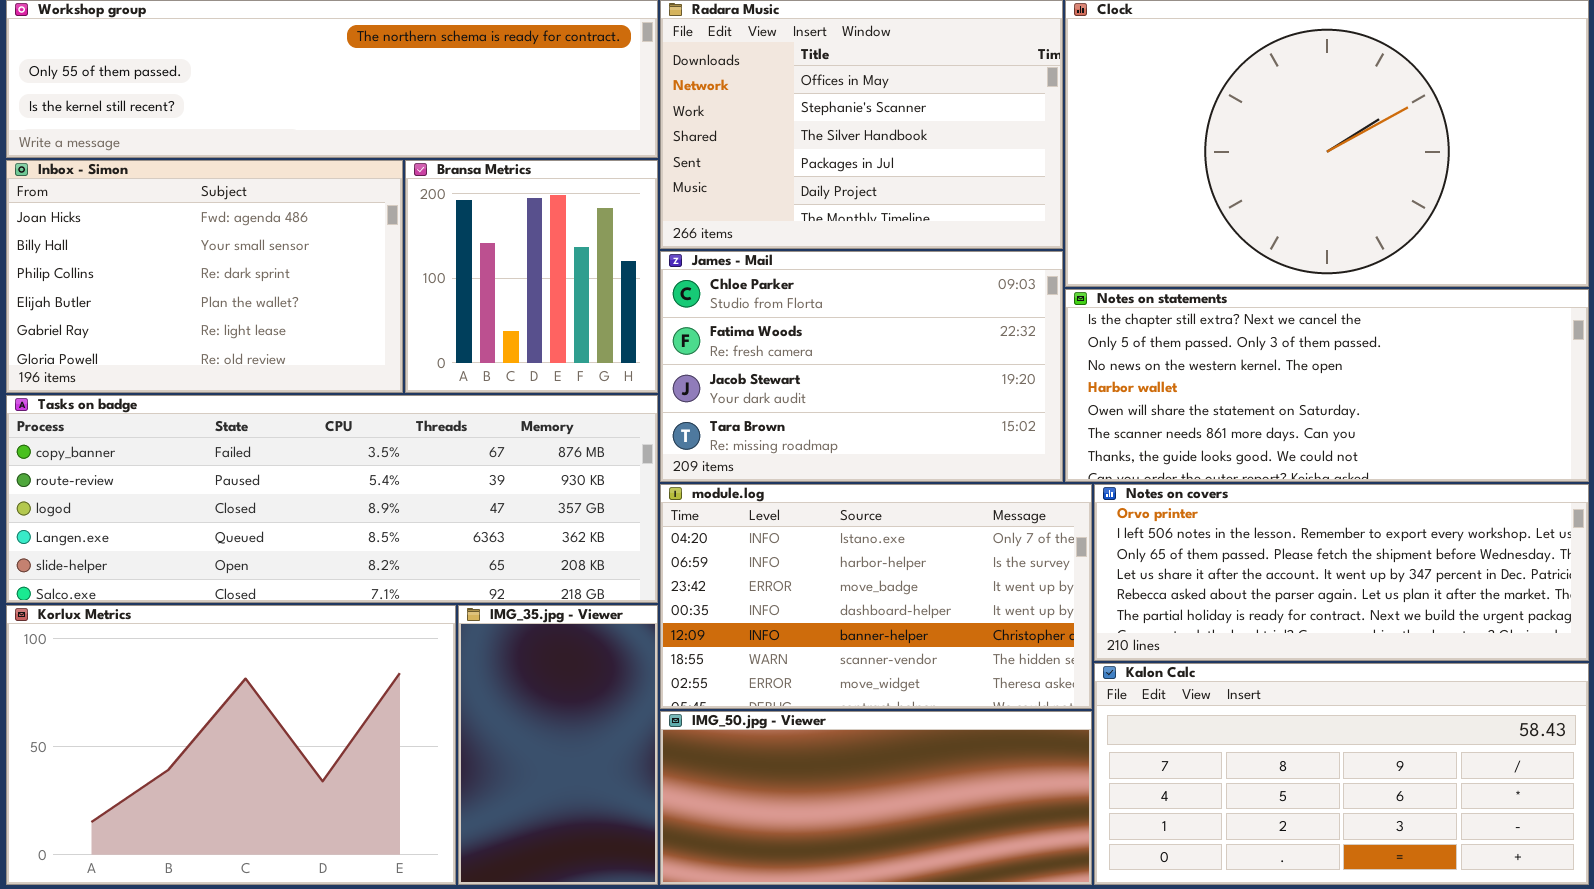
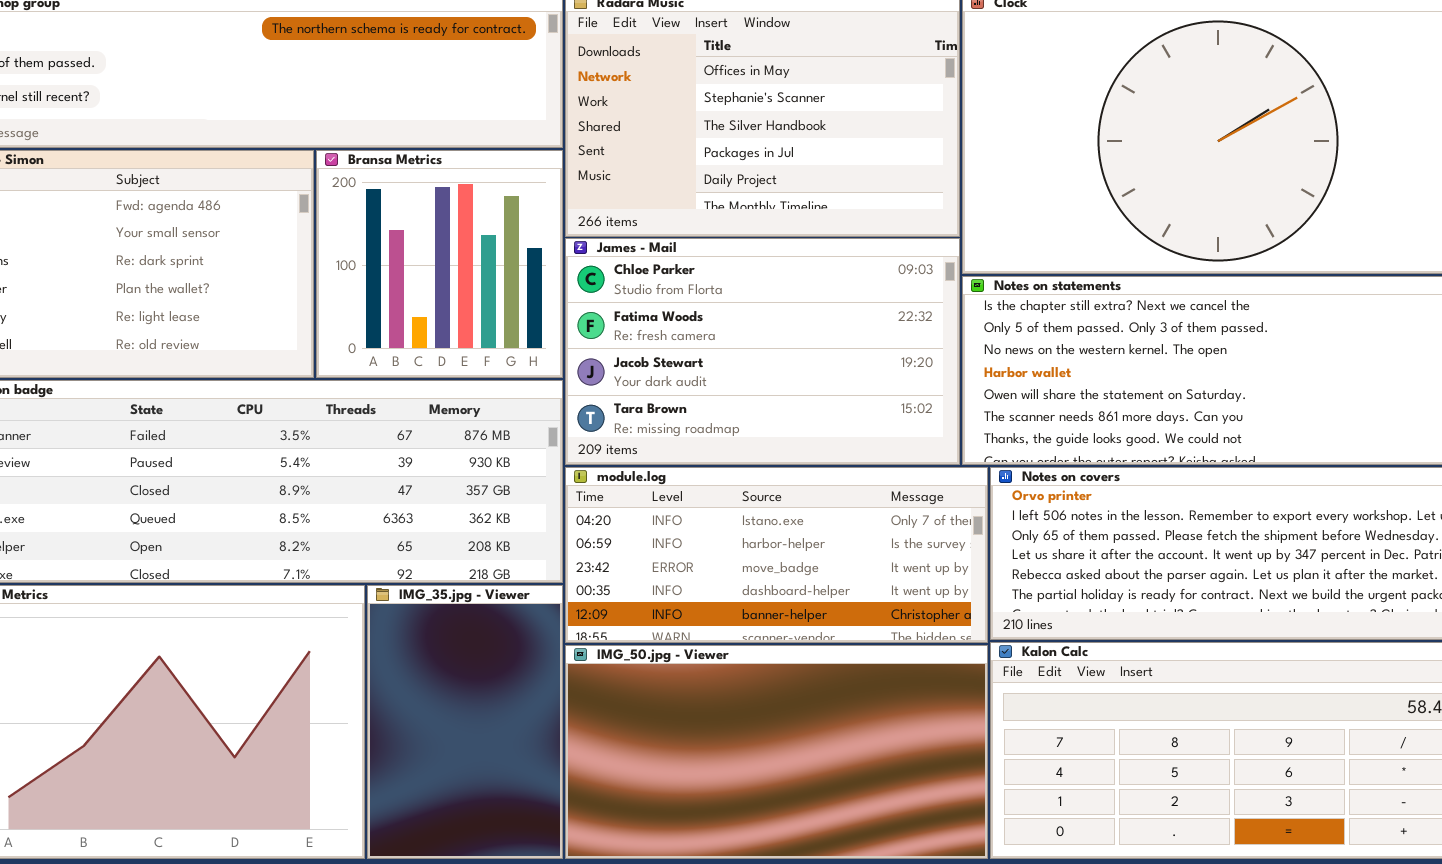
module.log: [660,484,1092,709] -> [565,467,988,643], resized
IMG_50.jpg - Viewer: [660,711,1092,885] -> [565,645,988,859], resized

